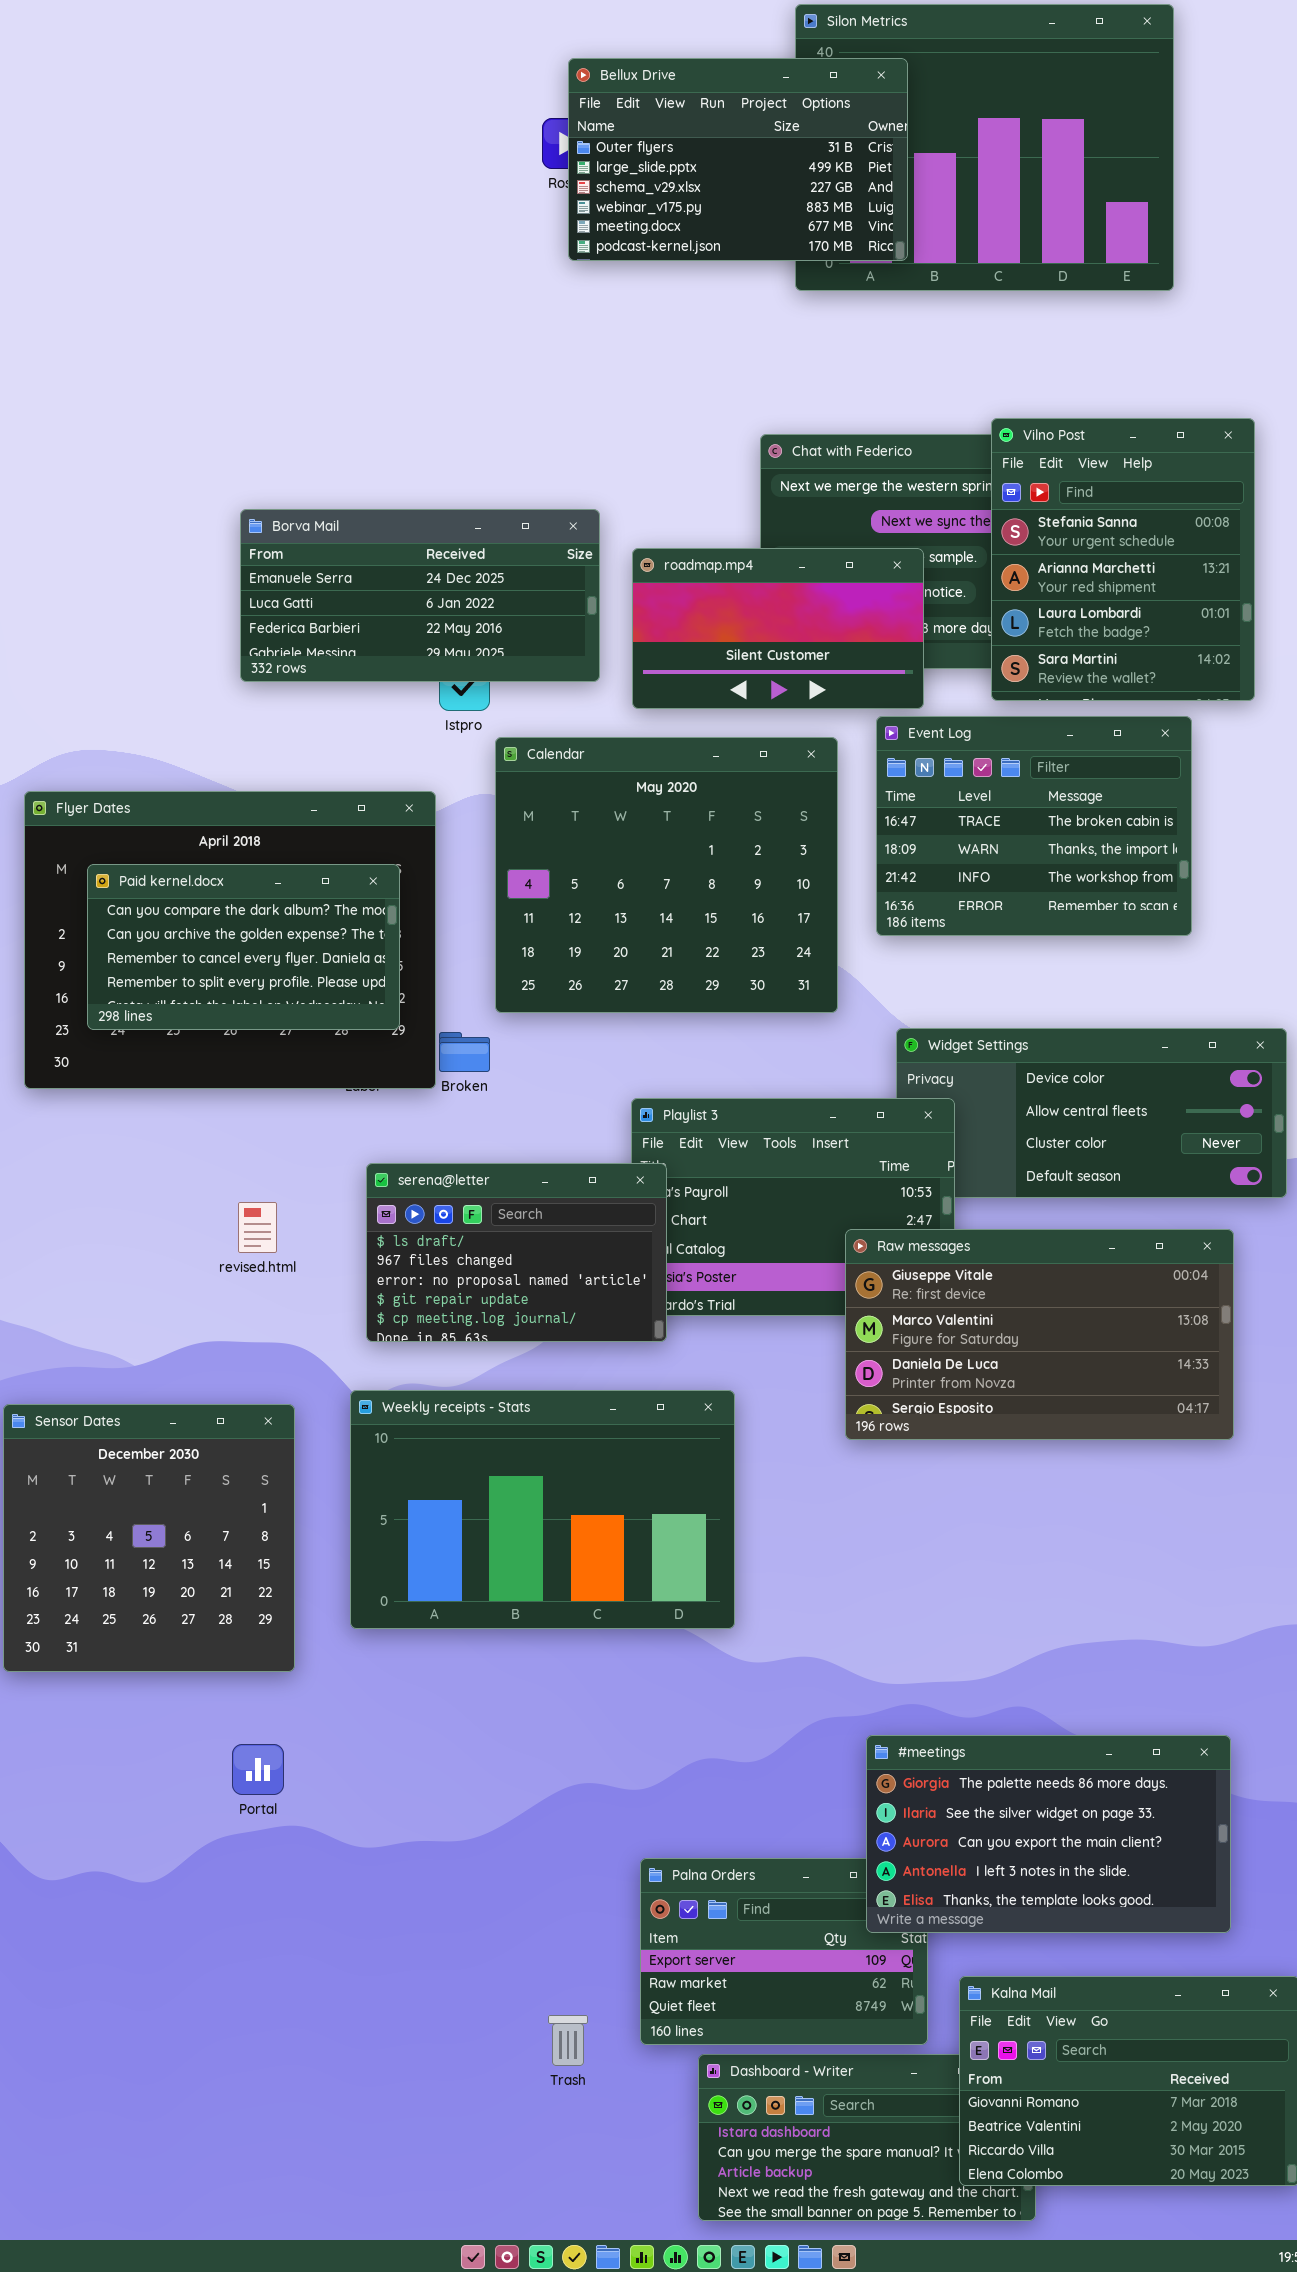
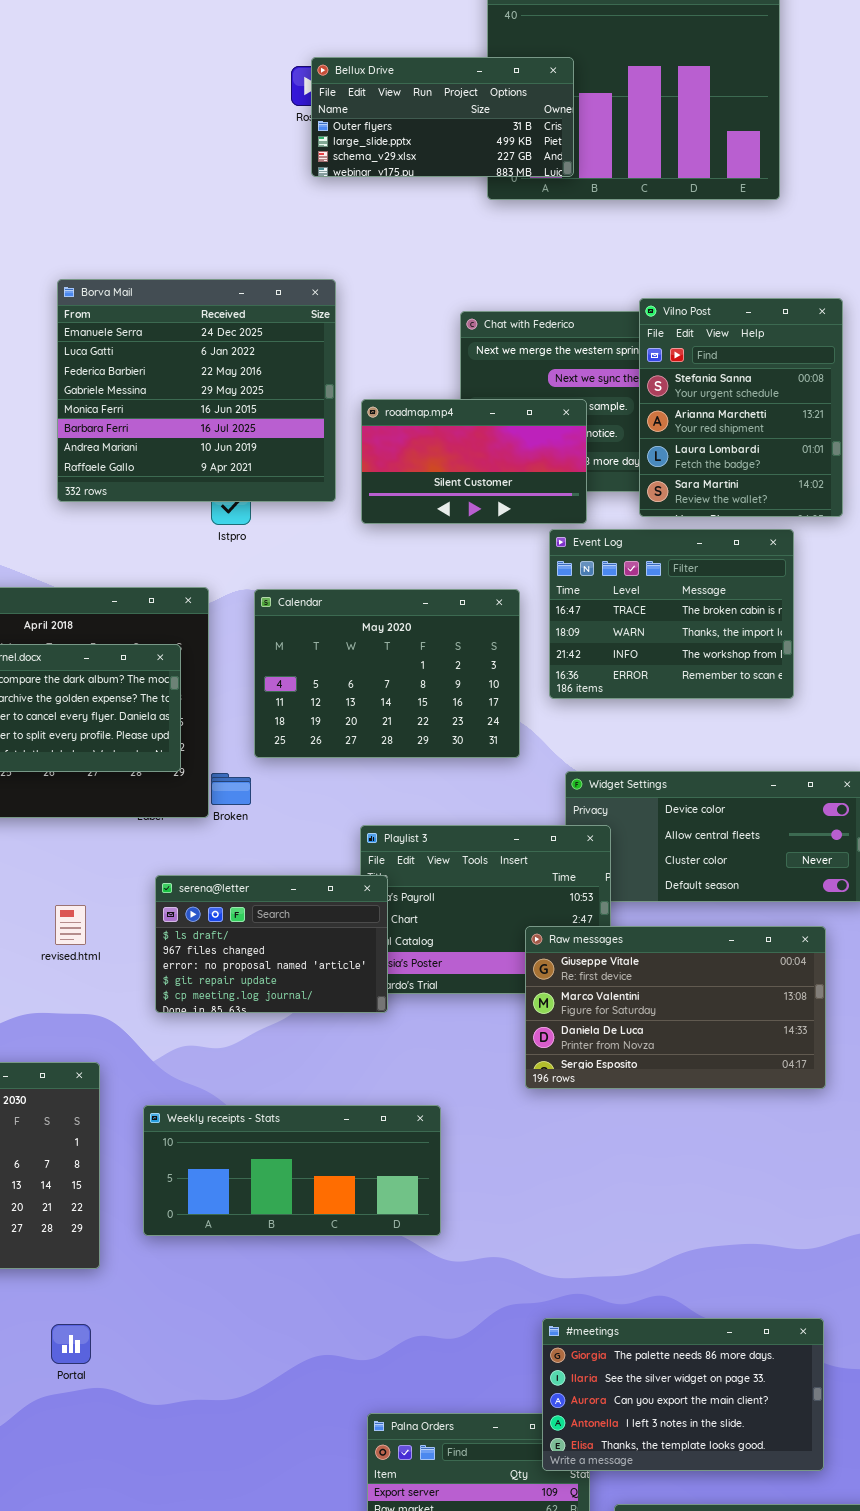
Bellux Drive: [568,58,908,261] -> [311,57,574,177], resized
Borva Mail: [240,509,600,682] -> [57,279,336,502], resized
Calendar: [495,737,838,1013] -> [254,589,520,758], resized
Weekly receipts - Stats: [350,1390,735,1629] -> [143,1105,441,1236], resized

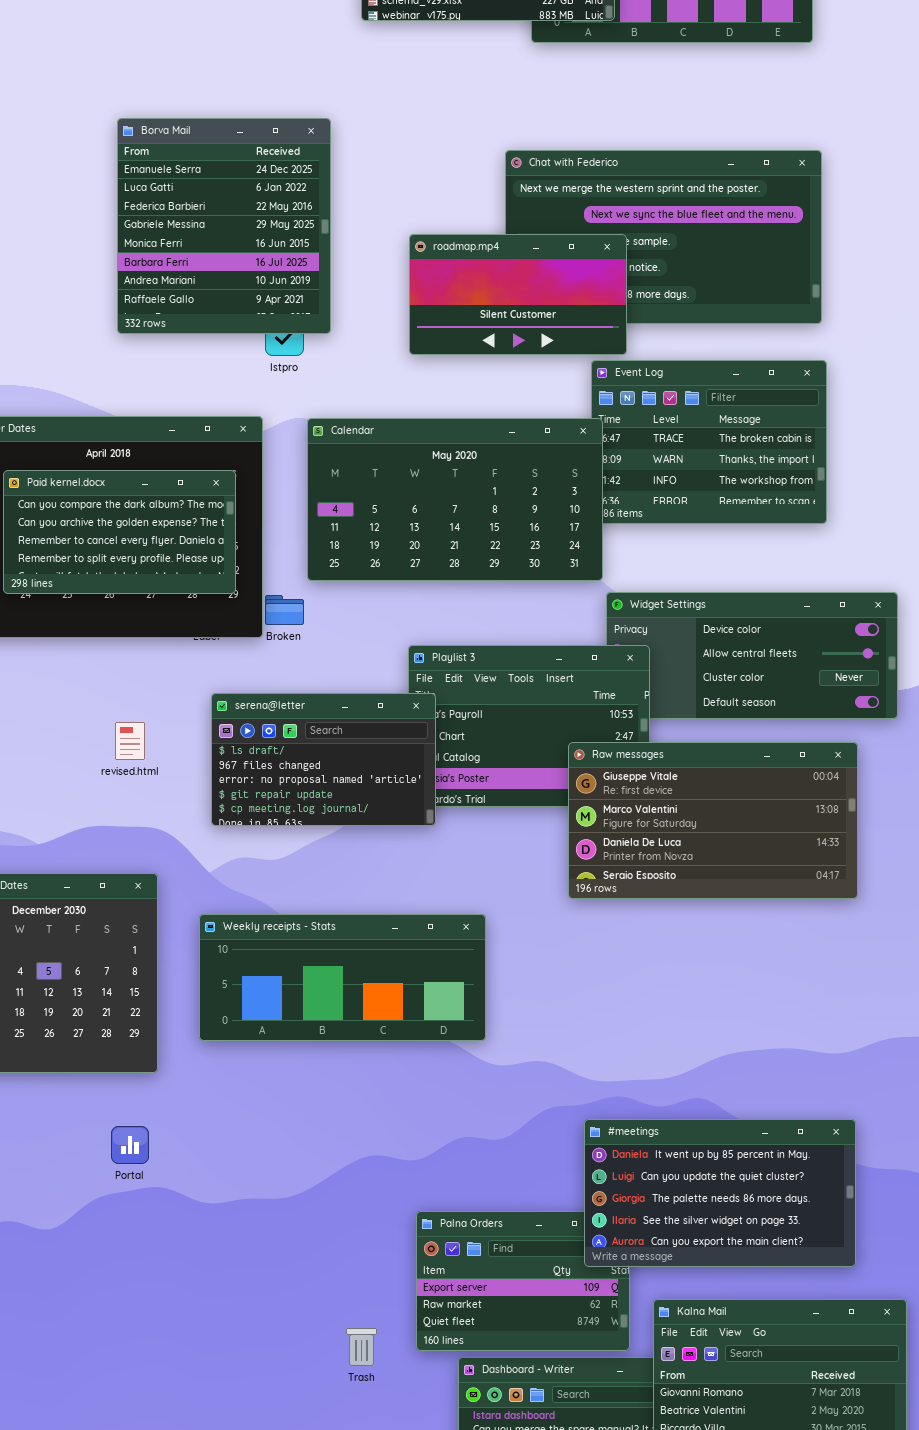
Borva Mail: [57,279,336,502] -> [117,118,331,334], resized
Vilno Post: [639,298,843,517] -> none, closed
Calendar: [254,589,520,758] -> [307,418,603,581], resized
#meetings: [542,1318,824,1471] -> [584,1119,856,1267], scrolled up 2 rows

